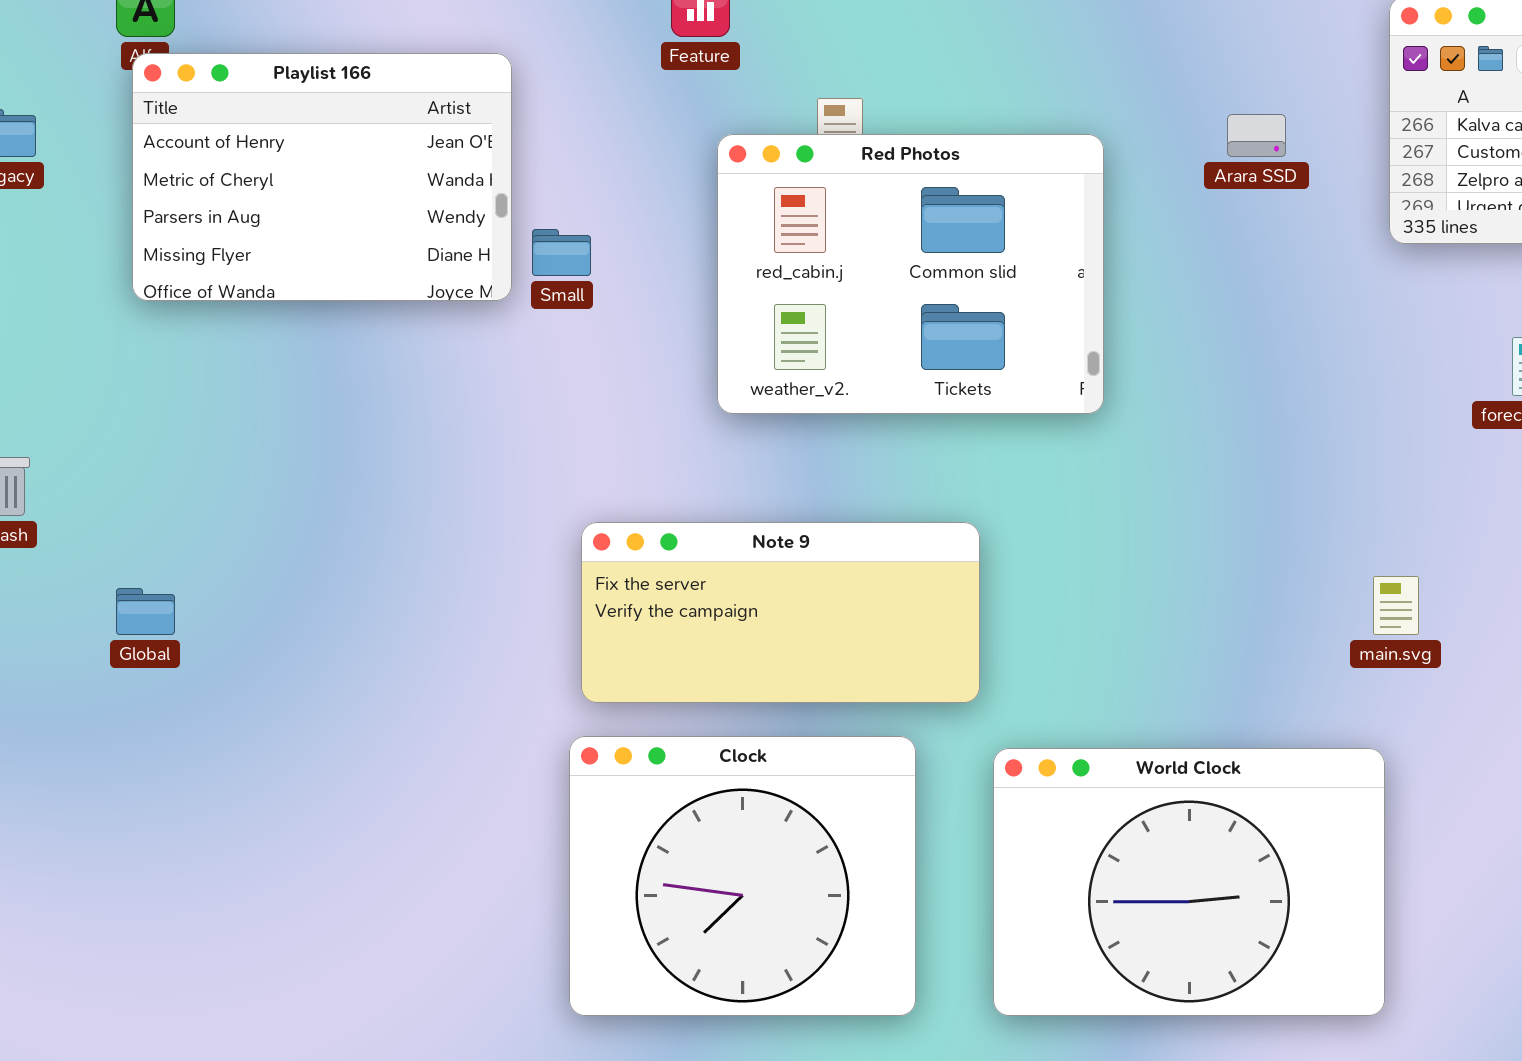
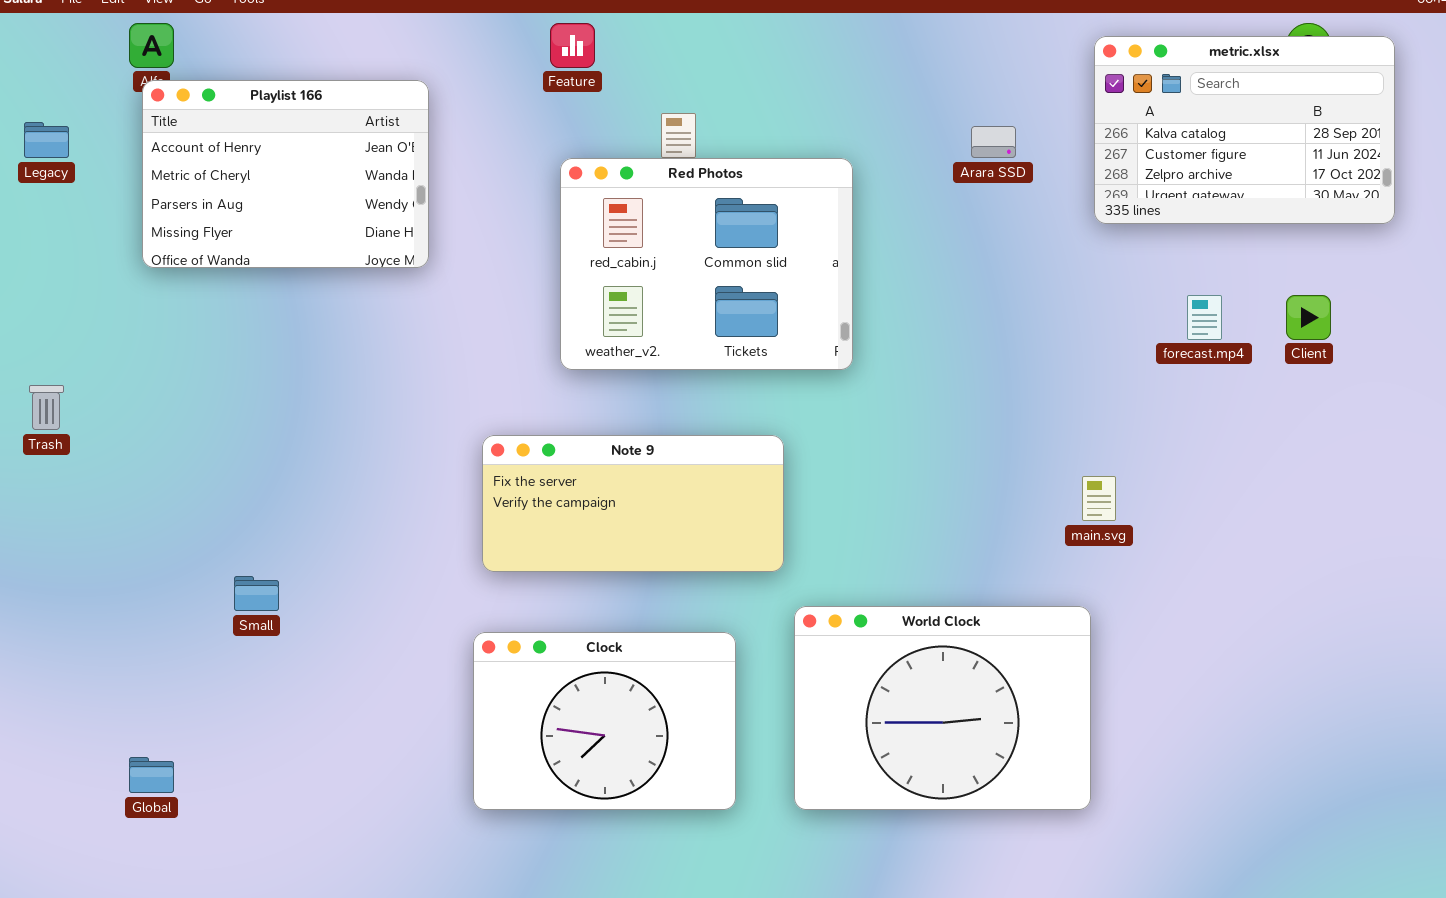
Red Photos: [717,134,1104,414] -> [560,158,853,370], moved
Small: [532,229,591,276] -> [234,576,279,611], moved
Global: [116,588,175,635] -> [129,757,174,793], moved
Clock: [569,736,916,1016] -> [473,632,736,810], resized

